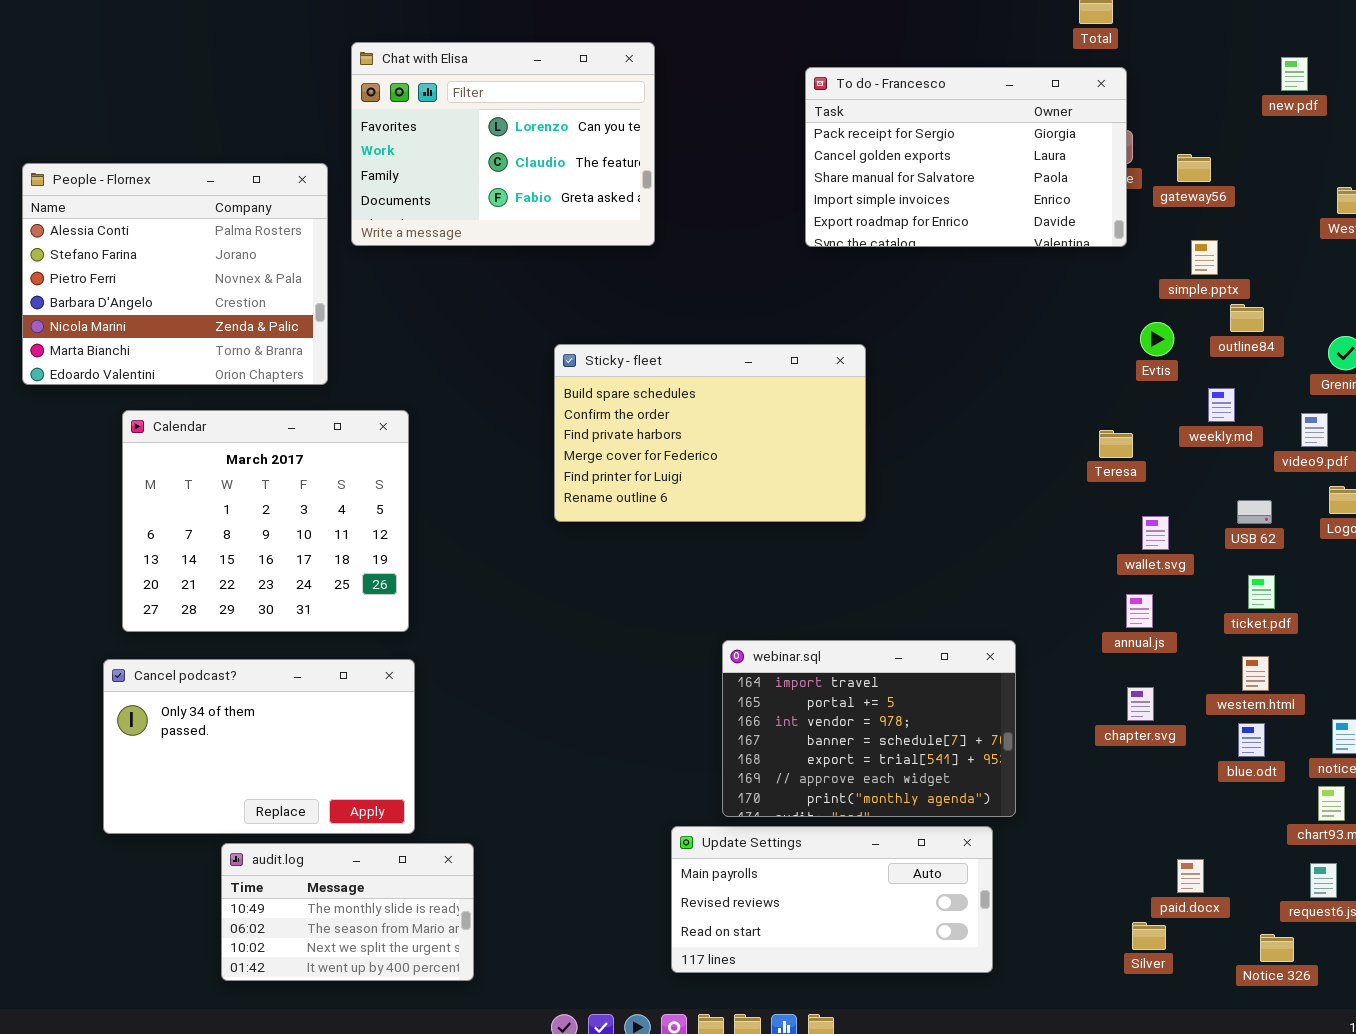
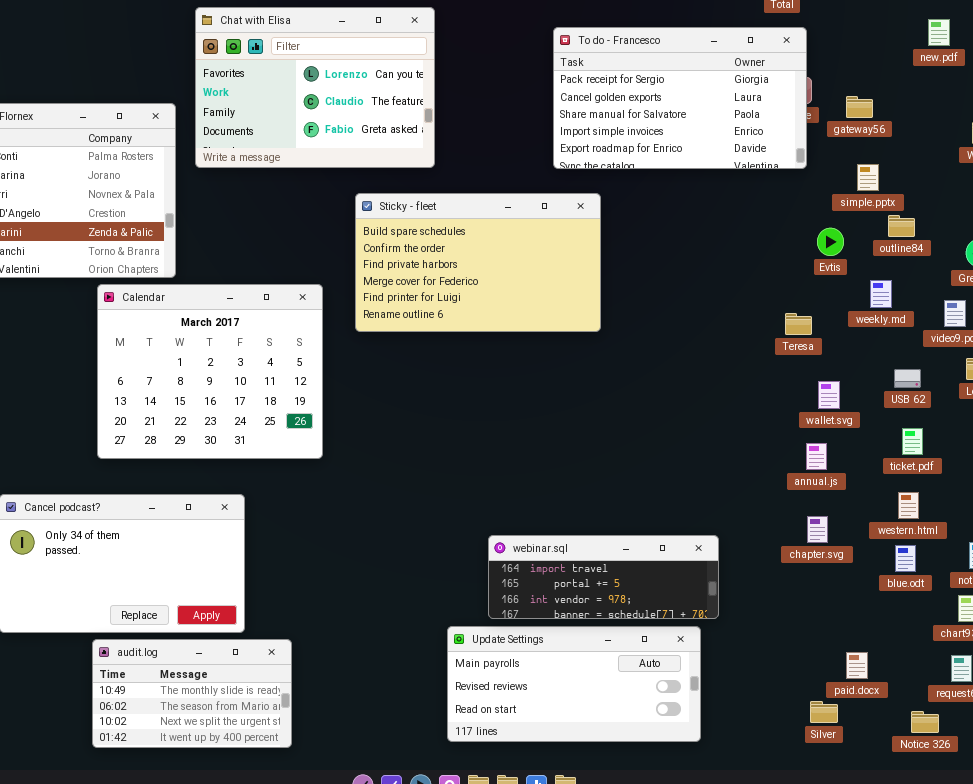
Sticky - fleet: [554,344,866,522] -> [355,193,601,332], moved
Calendar: [122,410,409,632] -> [97,284,323,459], moved
webinar.sql: [722,640,1016,817] -> [488,535,719,619], resized

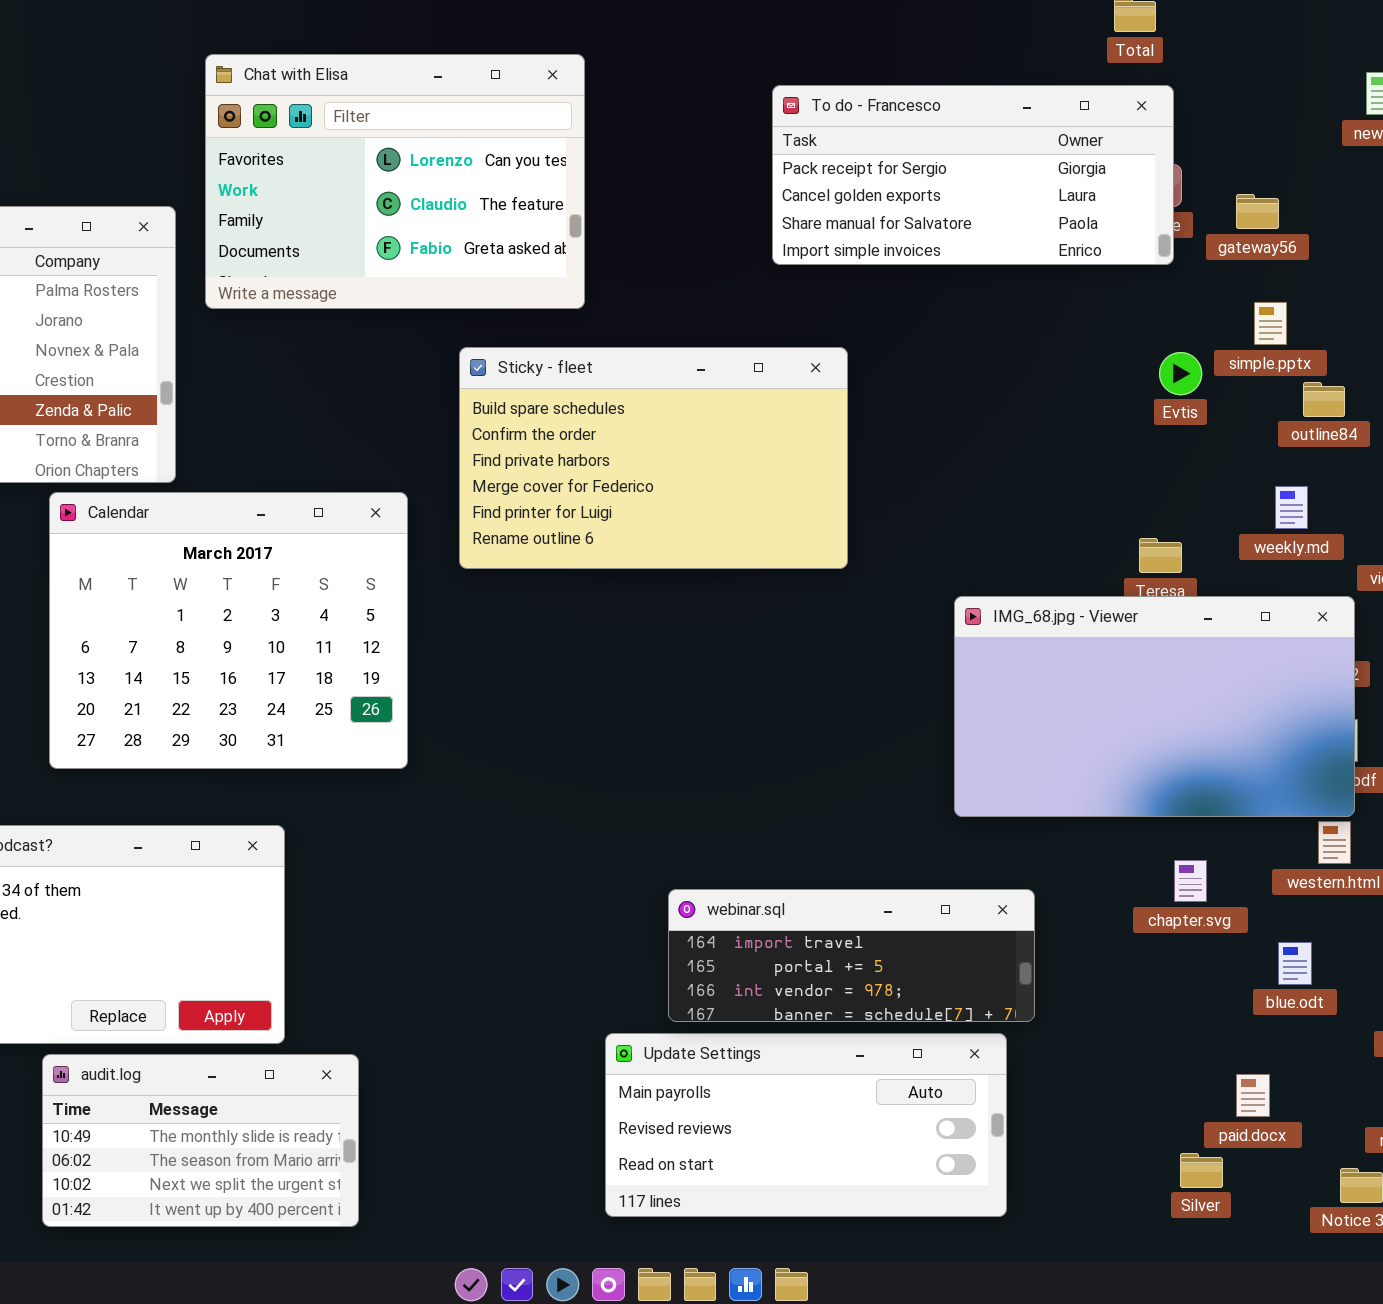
To do - Francesco: [553,27,807,169] -> [772,85,1174,265], resized
Evtis: [817,228,844,256] -> [1159,352,1202,395], moved
IMG_68.jpg - Viewer: none -> [954,596,1355,817], opened
blue.odt: [895,545,916,572] -> [1278,942,1312,985], moved

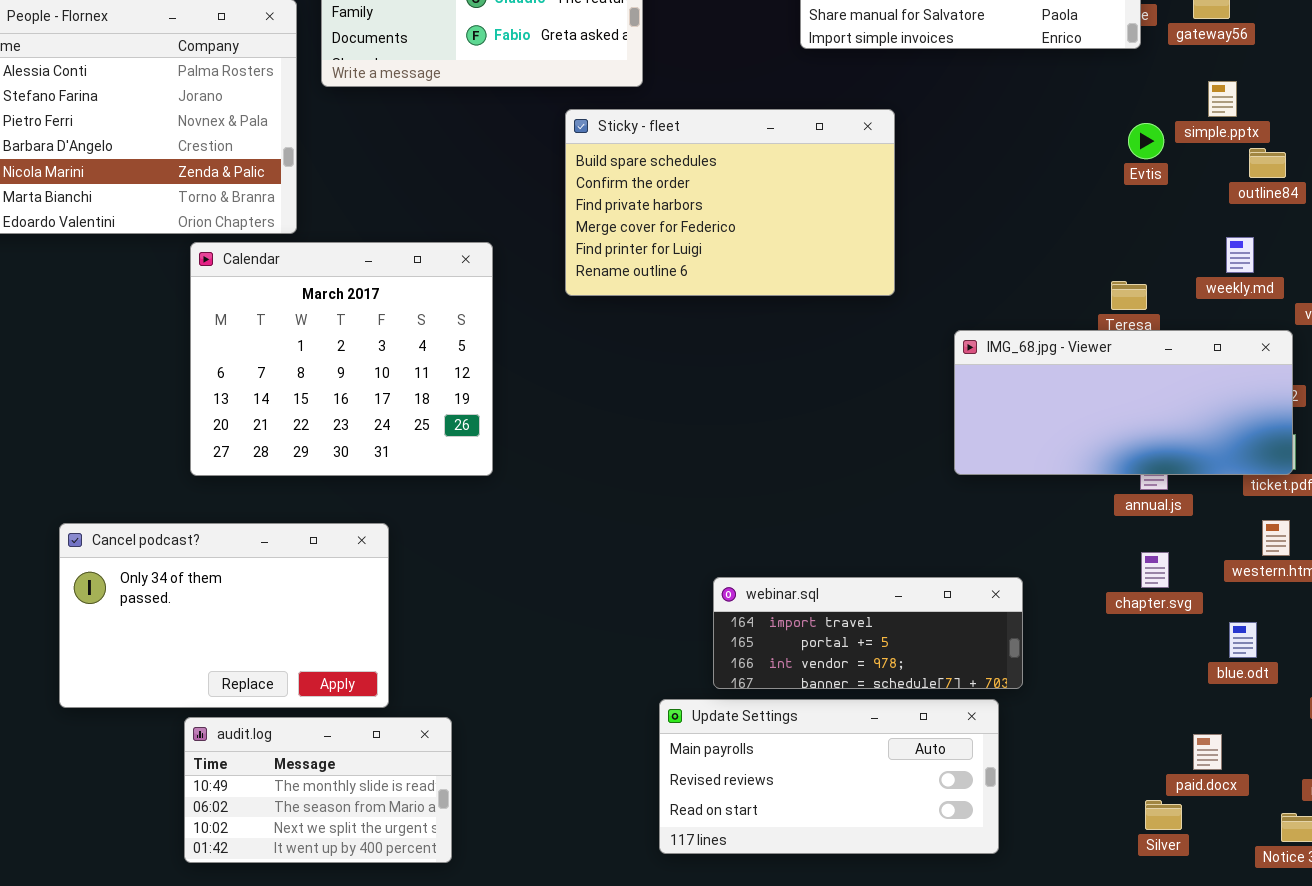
Sticky - fleet: [459,347,848,569] -> [565,109,895,296], moved
IMG_68.jpg - Viewer: [954,596,1355,817] -> [954,330,1293,475], resized

